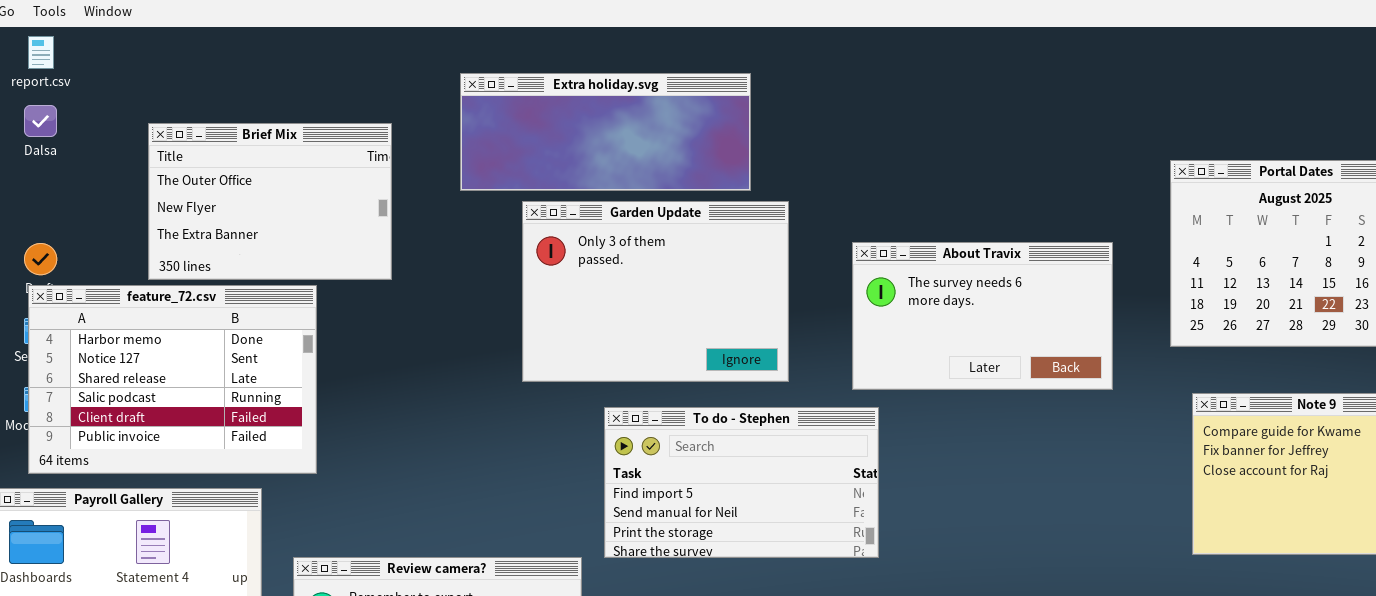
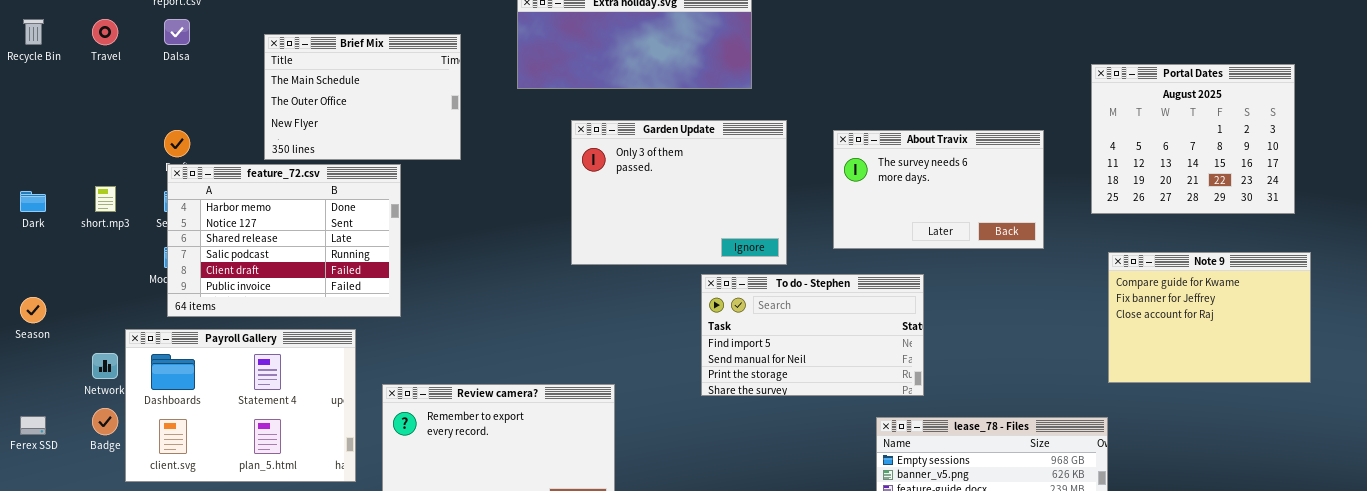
Brief Mix: [148,123,392,280] -> [264,34,461,160], scrolled up 1 row
Garden Update: [522,201,789,382] -> [571,120,787,265], moved
To do - Stephen: [604,407,879,558] -> [701,274,924,396], moved

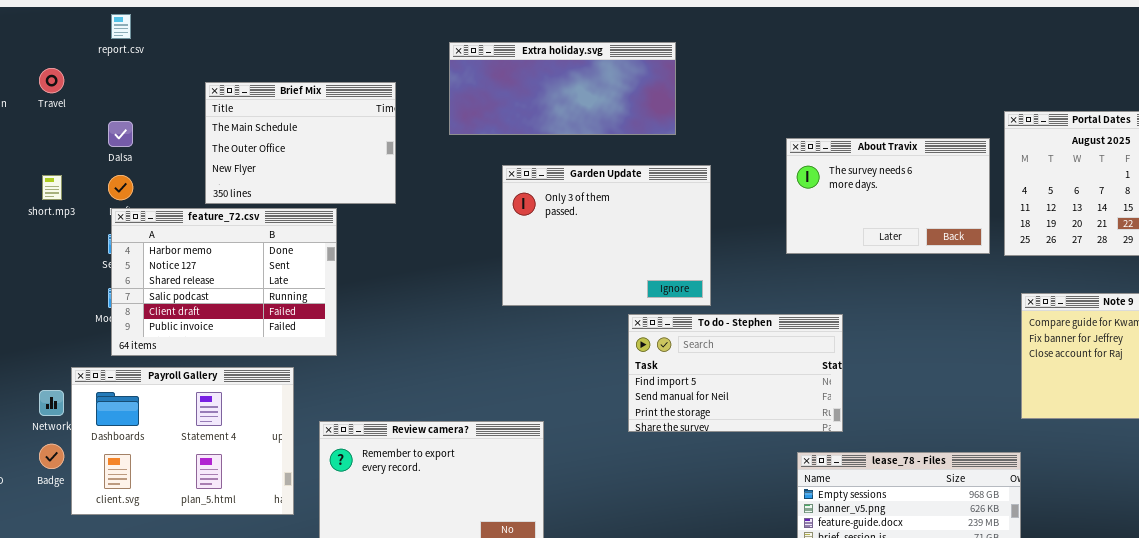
Dalsa: [164,19,190,45] -> [108,121,133,147], moved
About Travix: [833,130,1044,249] -> [786,138,990,254], moved
short.mp3: [95,186,116,212] -> [42,175,62,200], moved

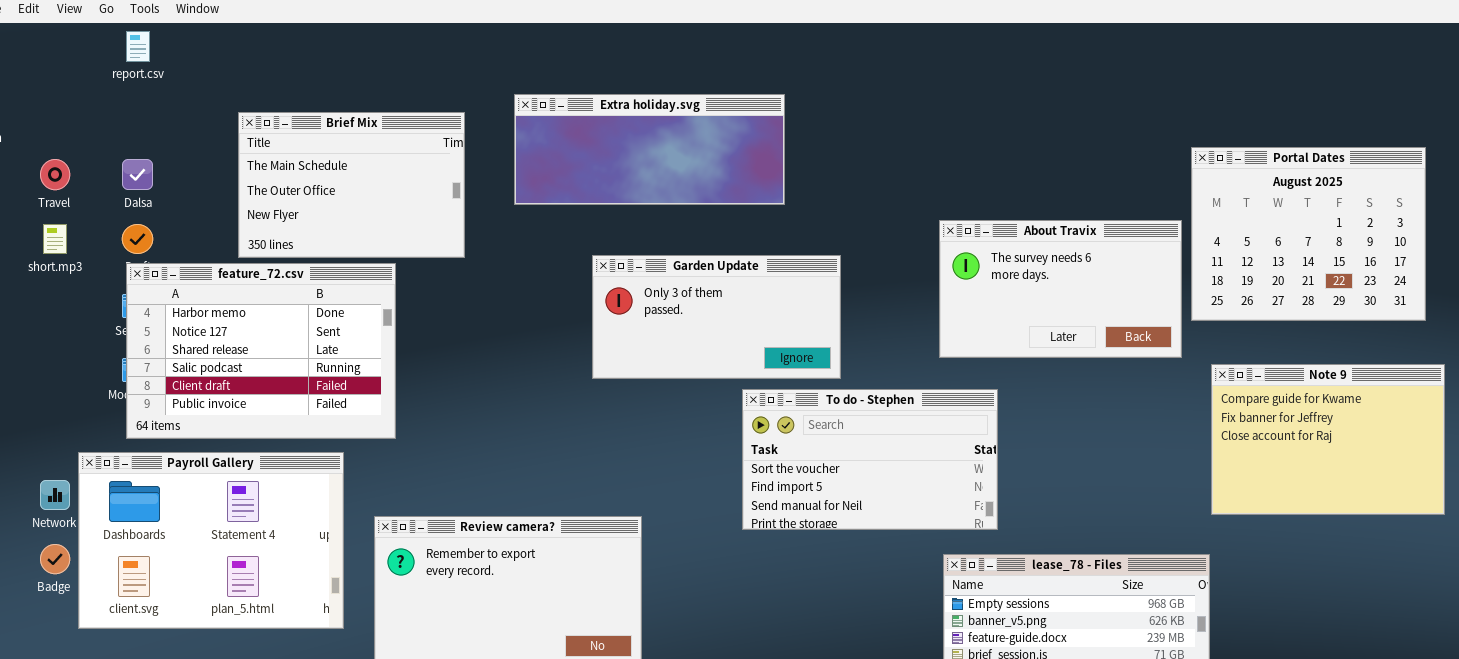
Extra holiday.svg: [449,42,676,135] -> [514,94,785,205], moved
Travel: [39,68,64,93] -> [40,159,70,190], moved
About Travix: [786,138,990,254] -> [939,220,1182,358], moved
Garden Update: [502,165,711,306] -> [592,255,841,379], resized
To do - Stephen: [628,314,843,432] -> [742,389,998,530], scrolled up 1 row

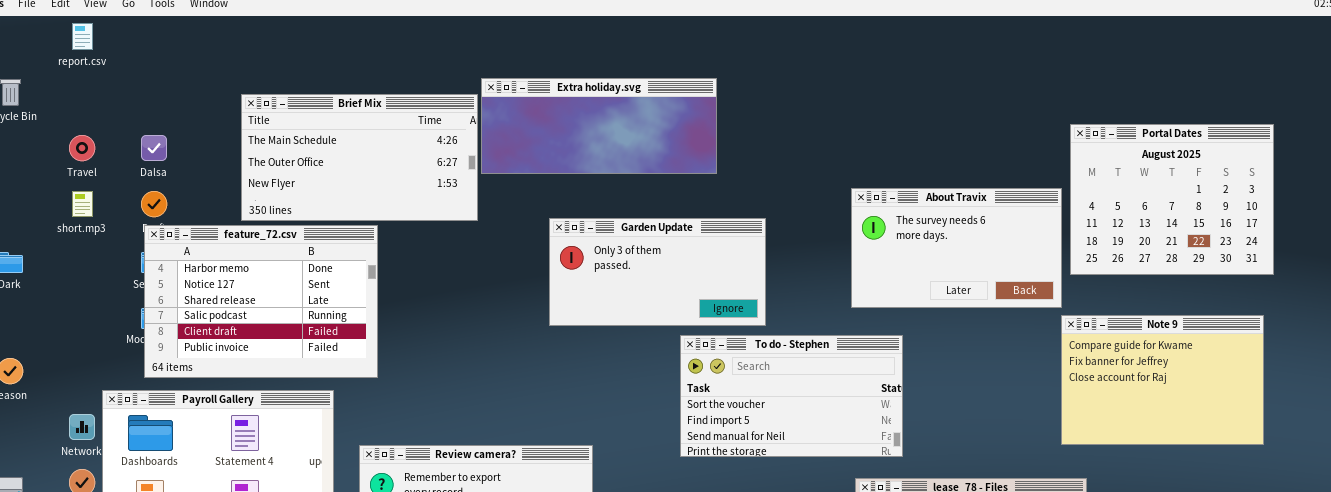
report.csv: [126,31,150,62] -> [72,23,93,50], moved
Brief Mix: [238,112,465,258] -> [241,94,478,221], resized
Note 9: [1211,364,1445,515] -> [1061,315,1264,445], moved

